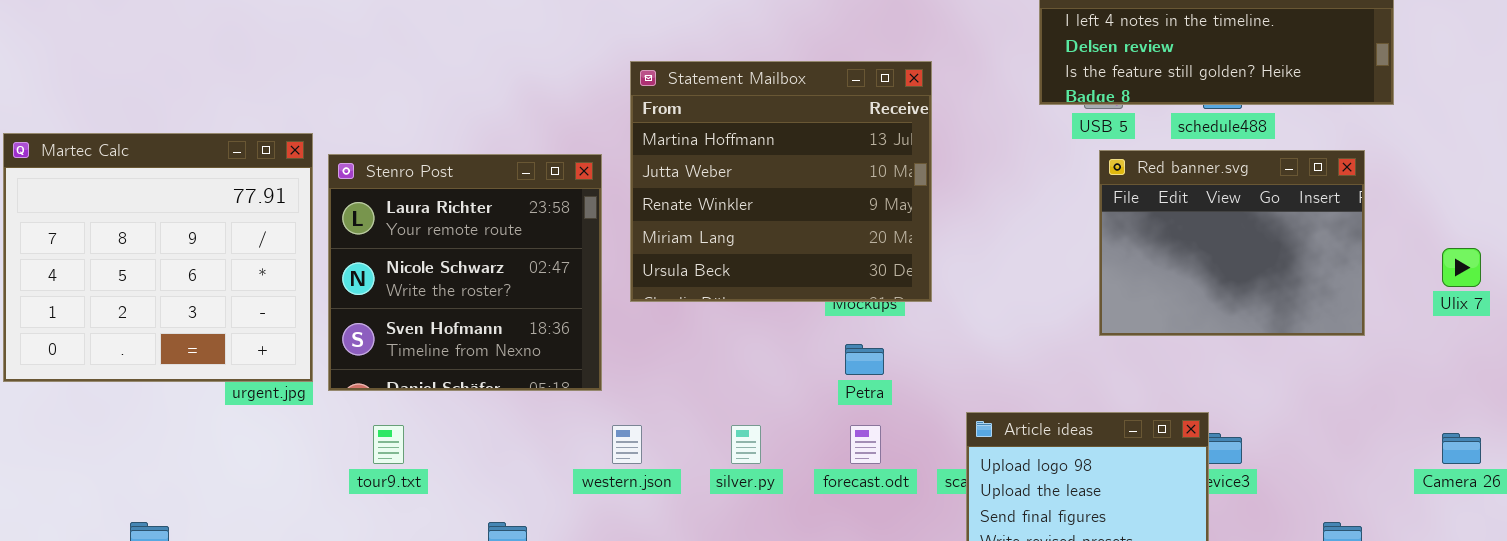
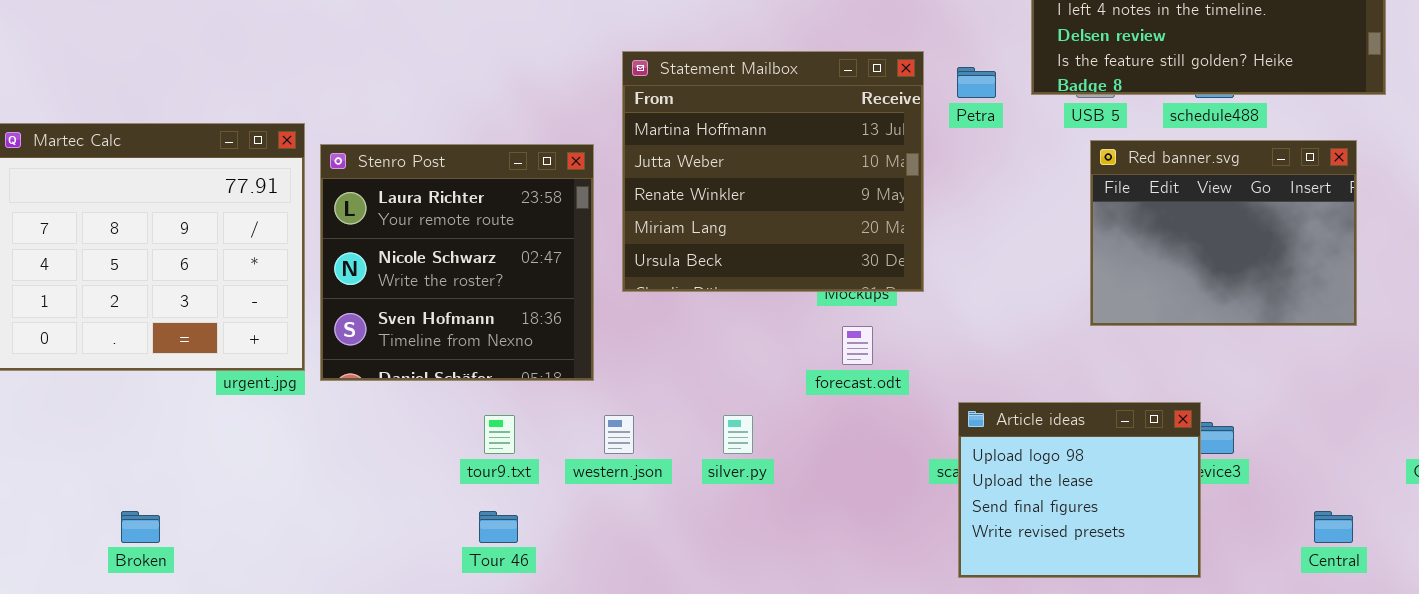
Petra: [845,344,884,375] -> [957,67,996,98], moved
tour9.txt: [373,425,404,464] -> [484,415,515,454], moved
forecast.odt: [850,425,881,464] -> [842,326,873,365], moved

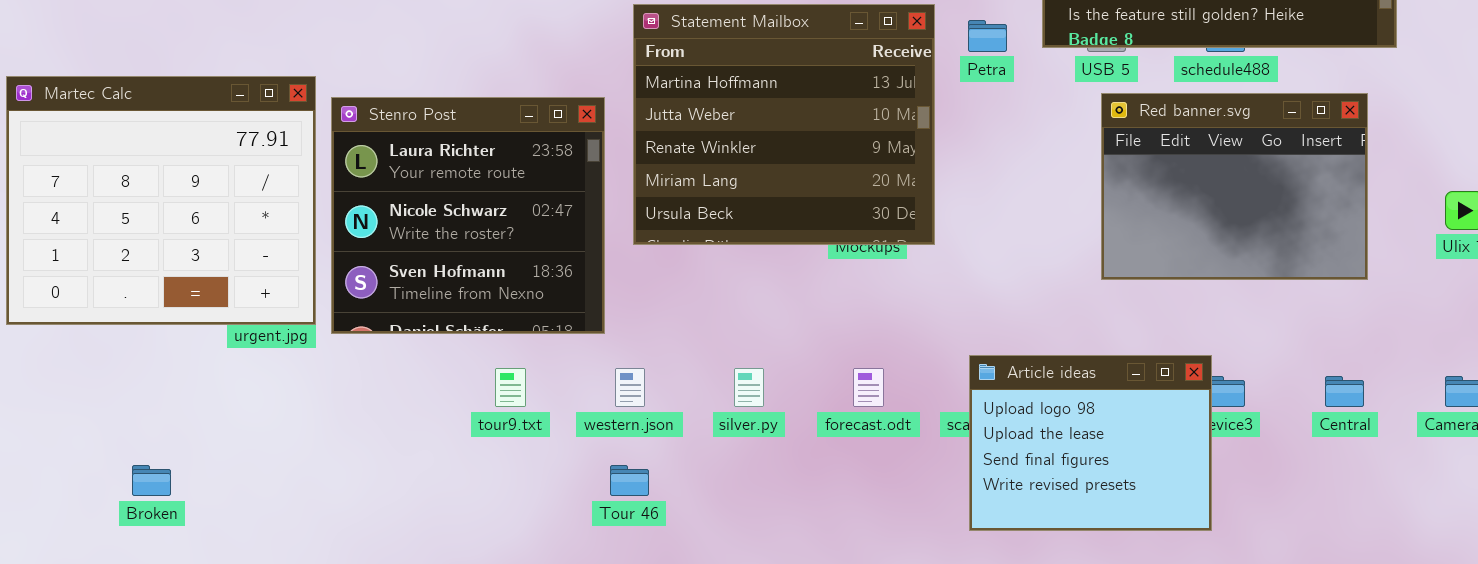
forecast.odt: [842,326,873,365] -> [853,368,884,407], moved
Tour 46: [479,511,518,543] -> [610,465,649,496], moved
Central: [1314,511,1353,543] -> [1325,376,1364,407], moved

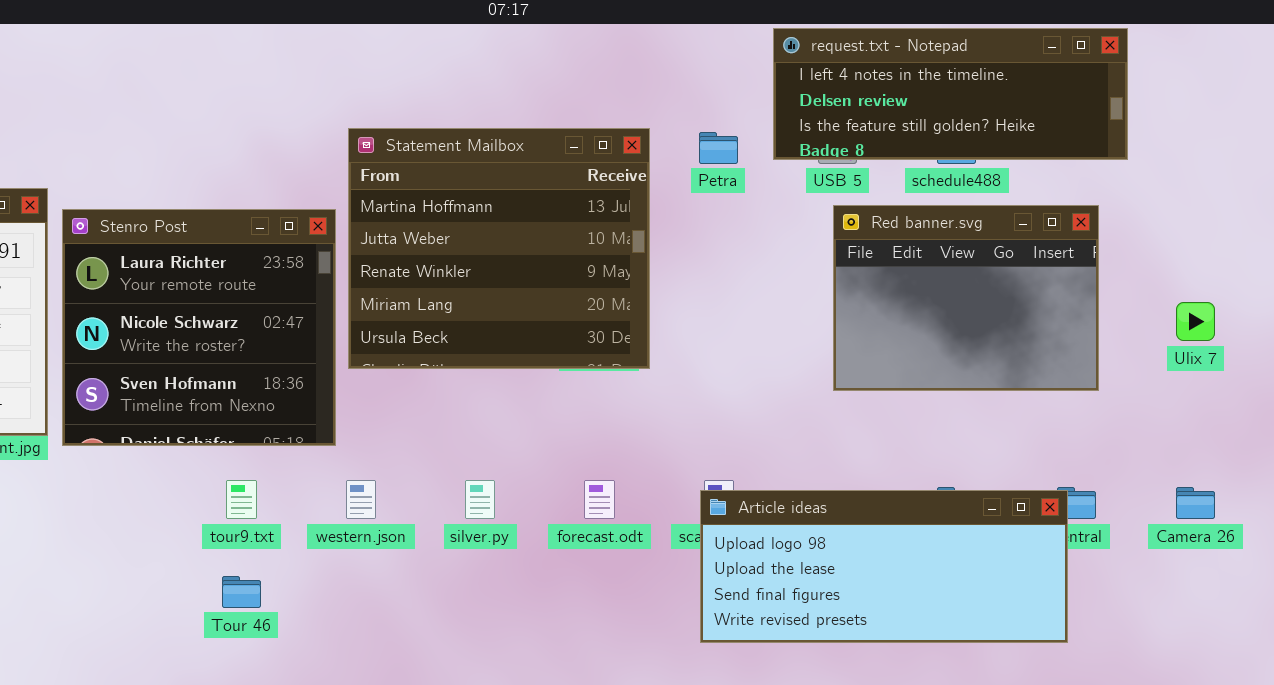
Statement Mailbox: [633,4,935,245] -> [348,128,650,369], moved
Article ideas: [969,355,1212,531] -> [700,490,1068,643], resized
Tour 46: [610,465,649,496] -> [222,576,261,608], moved

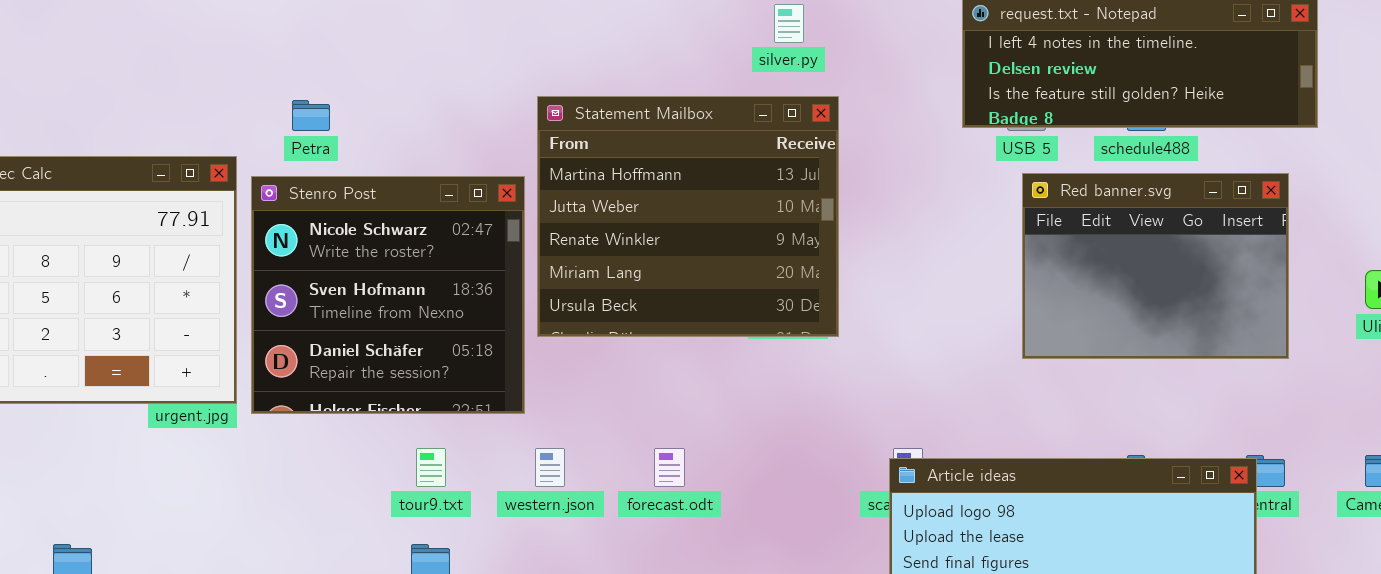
Petra: [699,132,738,164] -> [292,100,330,131], moved
Stenro Post: [62,209,336,446] -> [251,176,525,414], scrolled down 1 row
silver.py: [465,480,495,519] -> [774,4,804,43], moved
forecast.odt: [584,480,615,519] -> [654,448,685,487], moved

